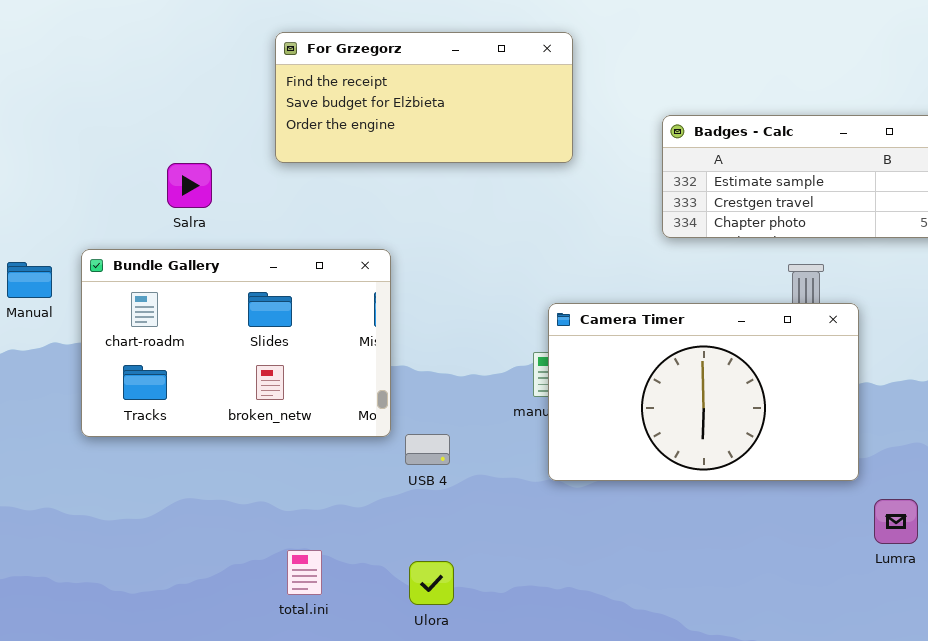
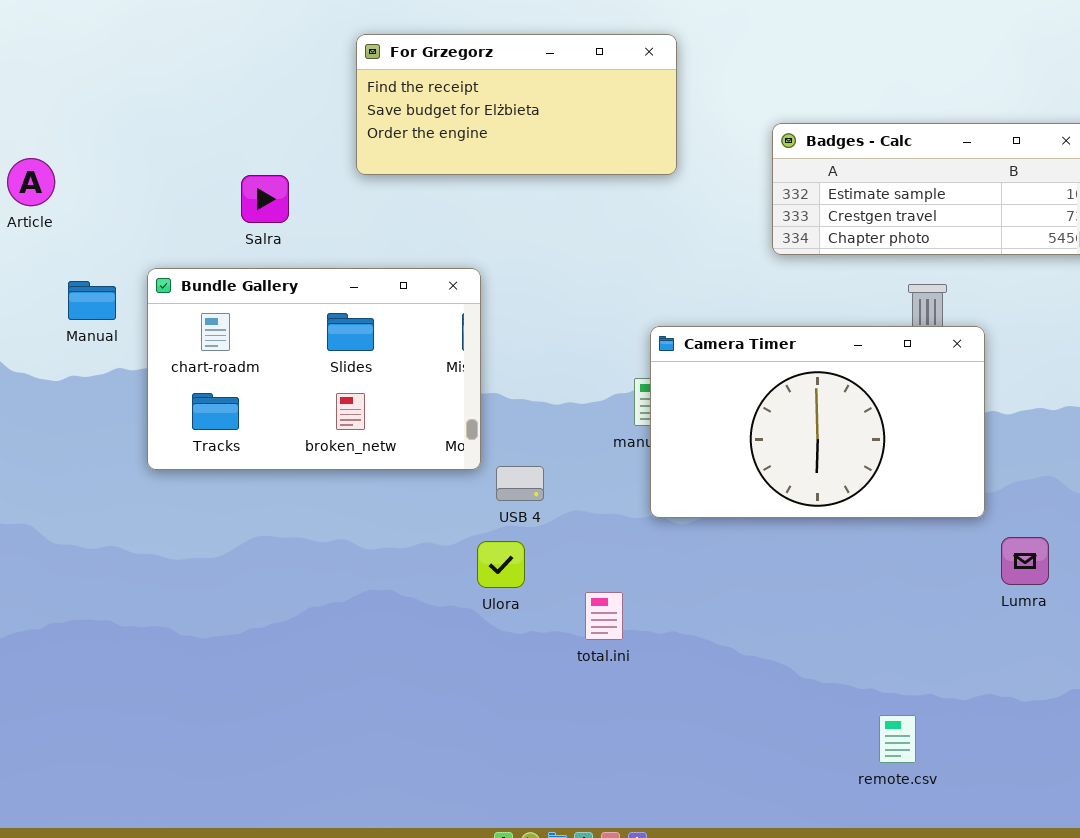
total.ini: [287,550,322,595] -> [585,592,623,640], moved
Ulora: [409,561,454,605] -> [477,541,525,588], moved

